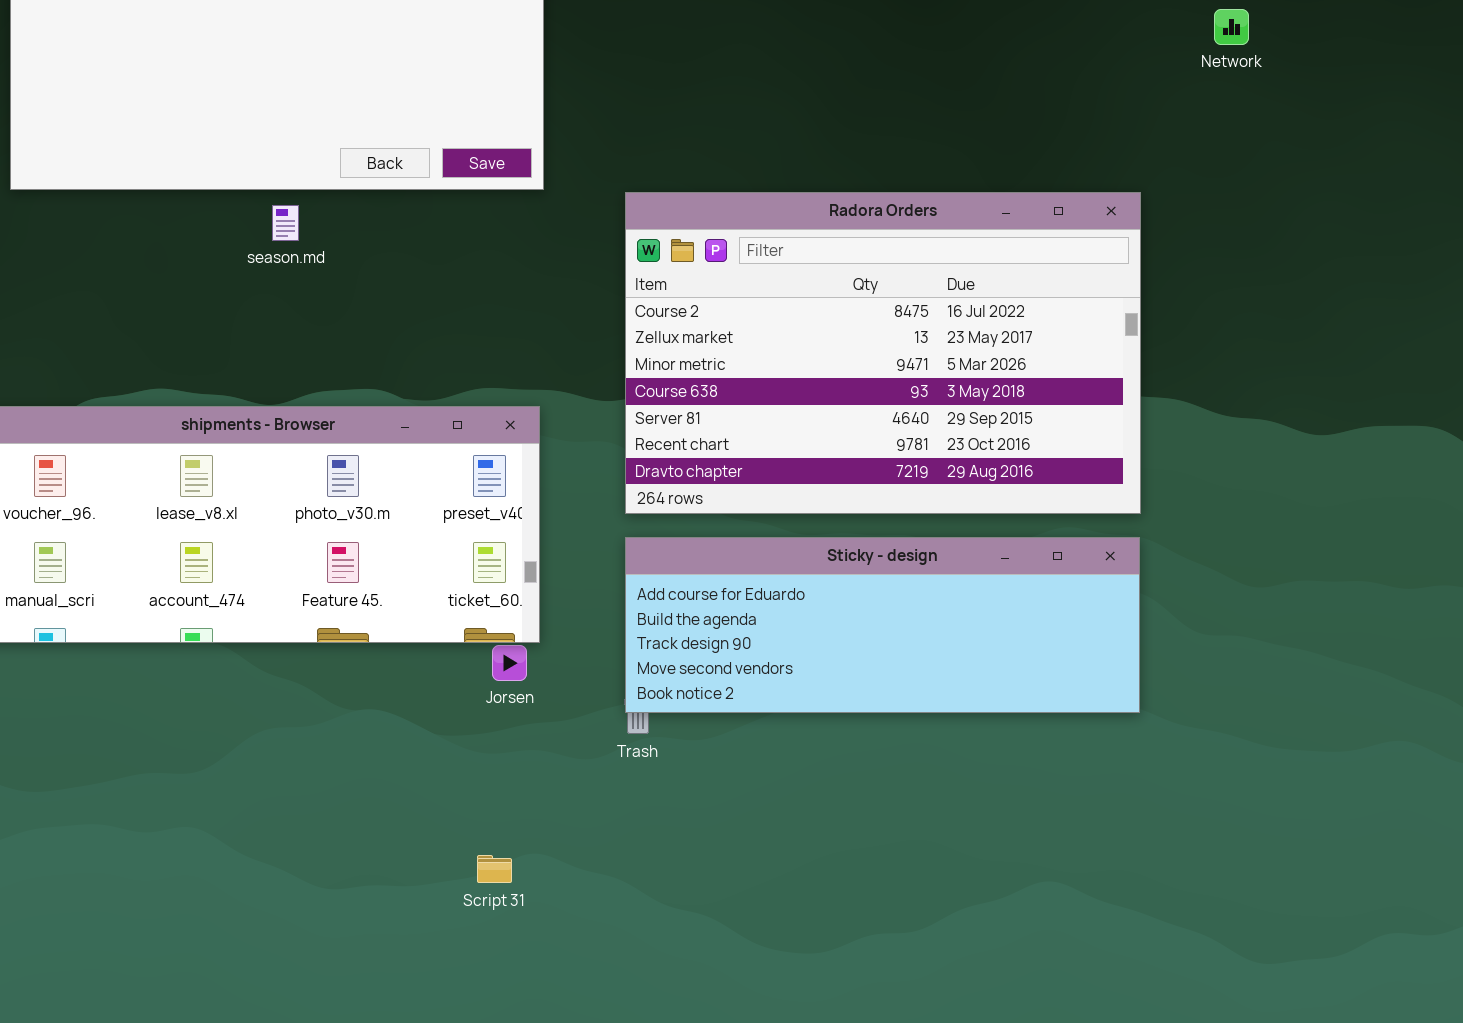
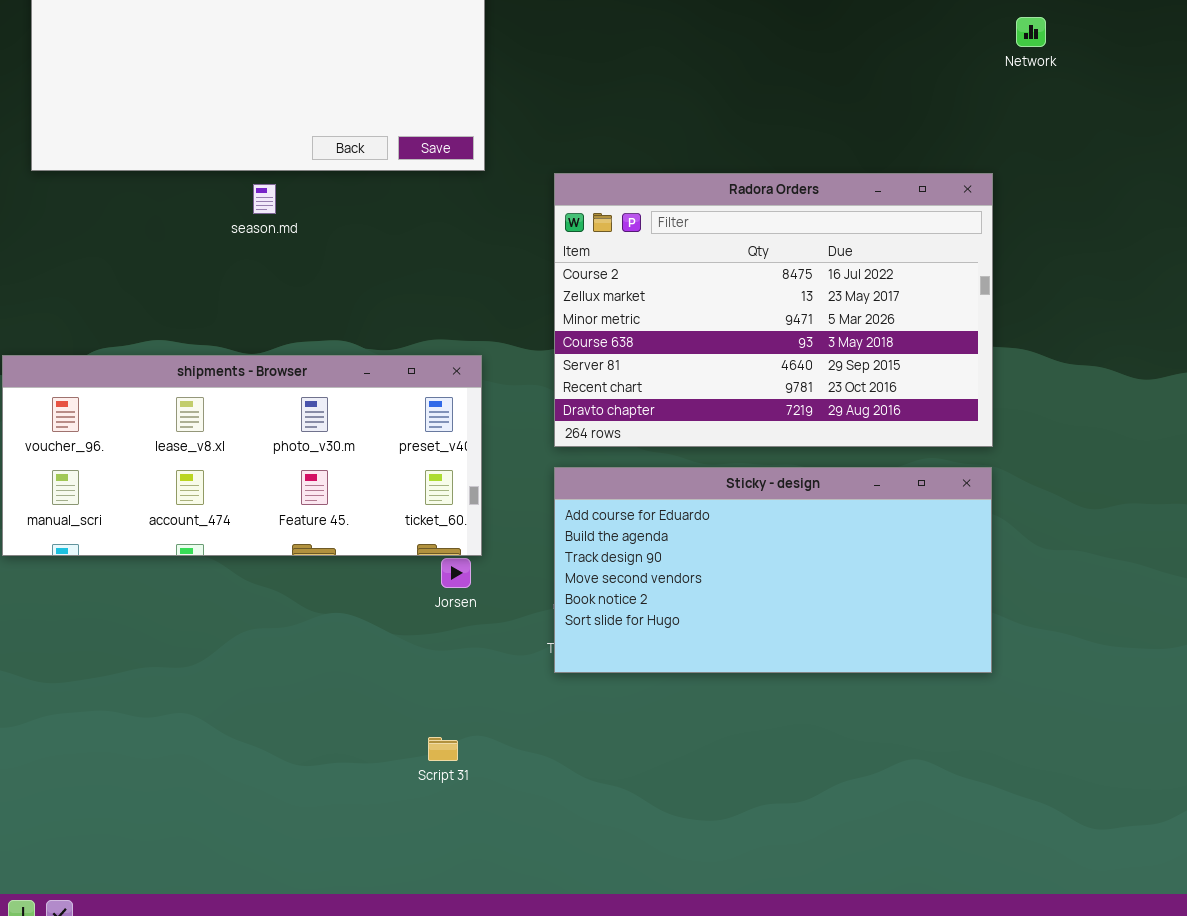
Network: [1214,9,1249,45] -> [1016,17,1046,47], moved
Sticky - design: [625,537,1140,713] -> [554,467,992,673], resized

